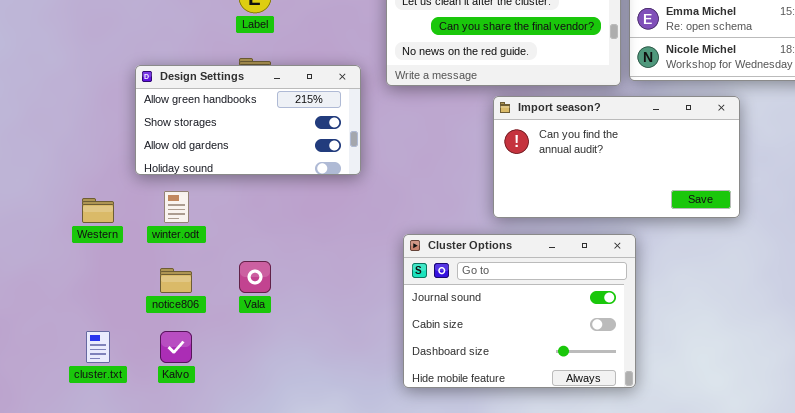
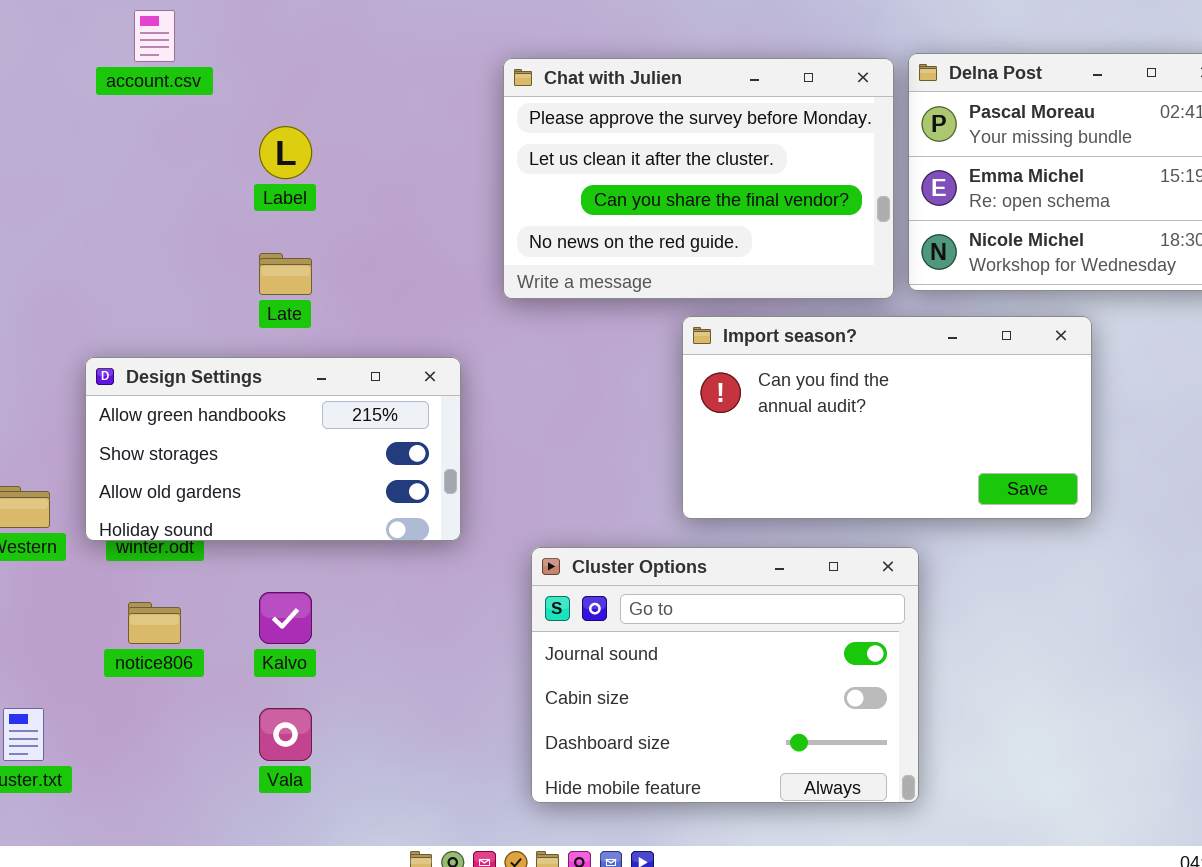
Design Settings: [135,65,361,175] -> [85,357,461,541], moved
Vala: [239,261,271,293] -> [259,708,312,761], moved
Kalvo: [160,331,192,363] -> [259,592,312,644], moved

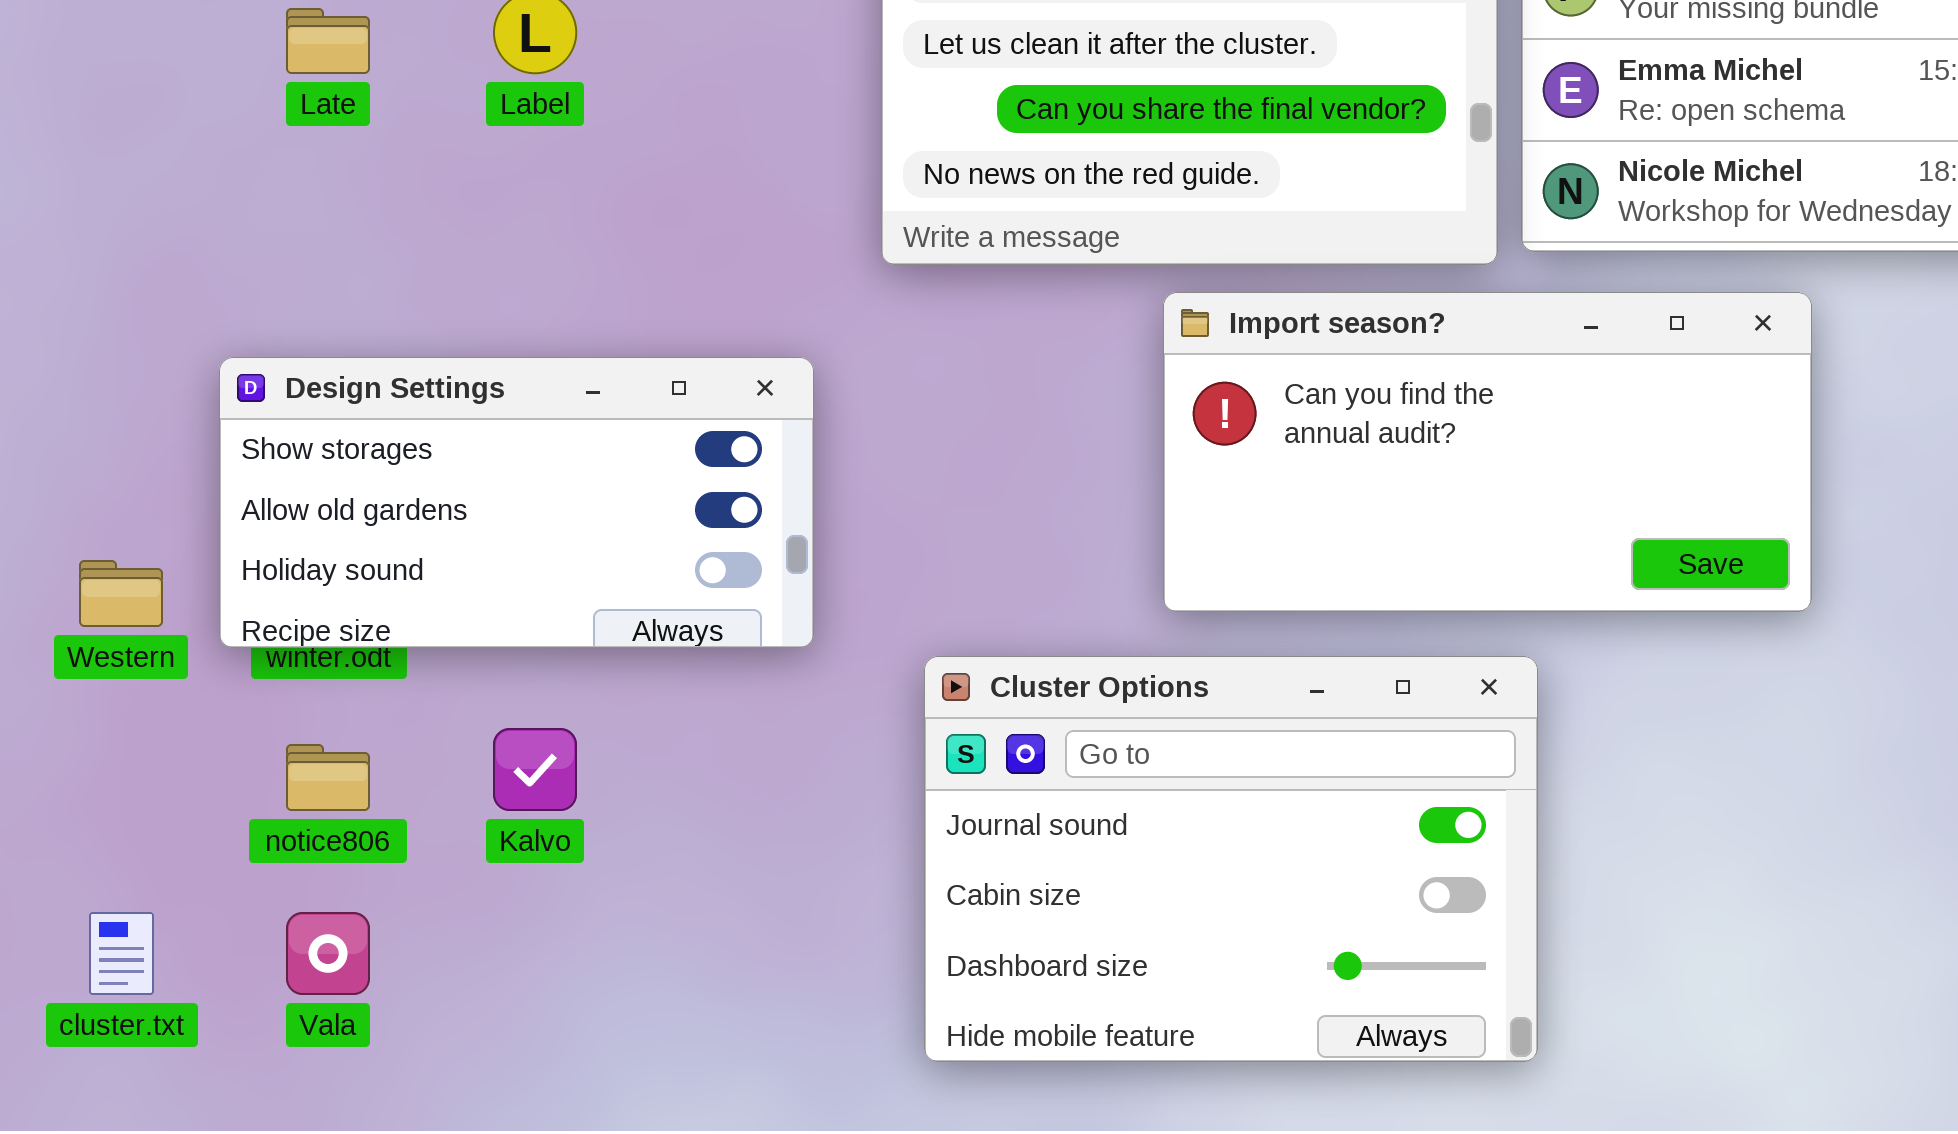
Late: [259,253,312,295] -> [286,8,370,74], moved
Design Settings: [85,357,461,541] -> [219,357,814,648], scrolled down 1 row
Vala: [259,708,312,761] -> [286,912,370,995], moved

